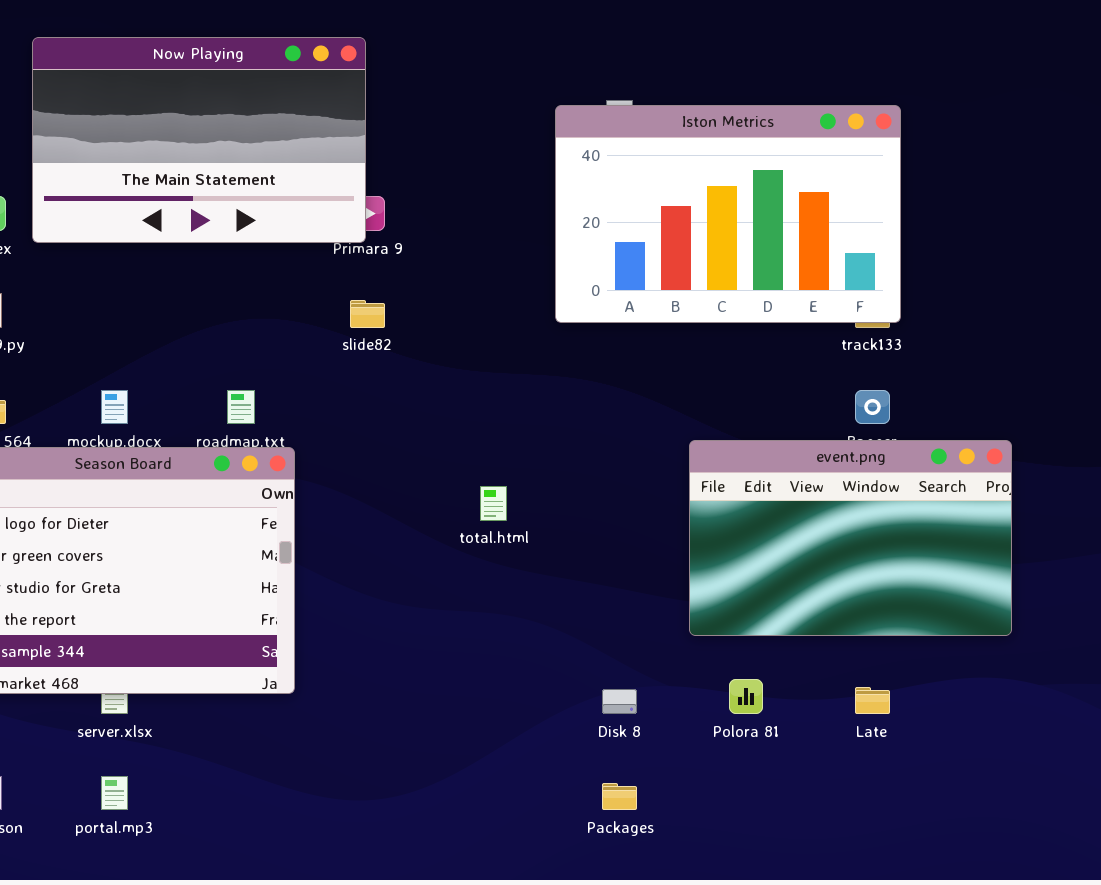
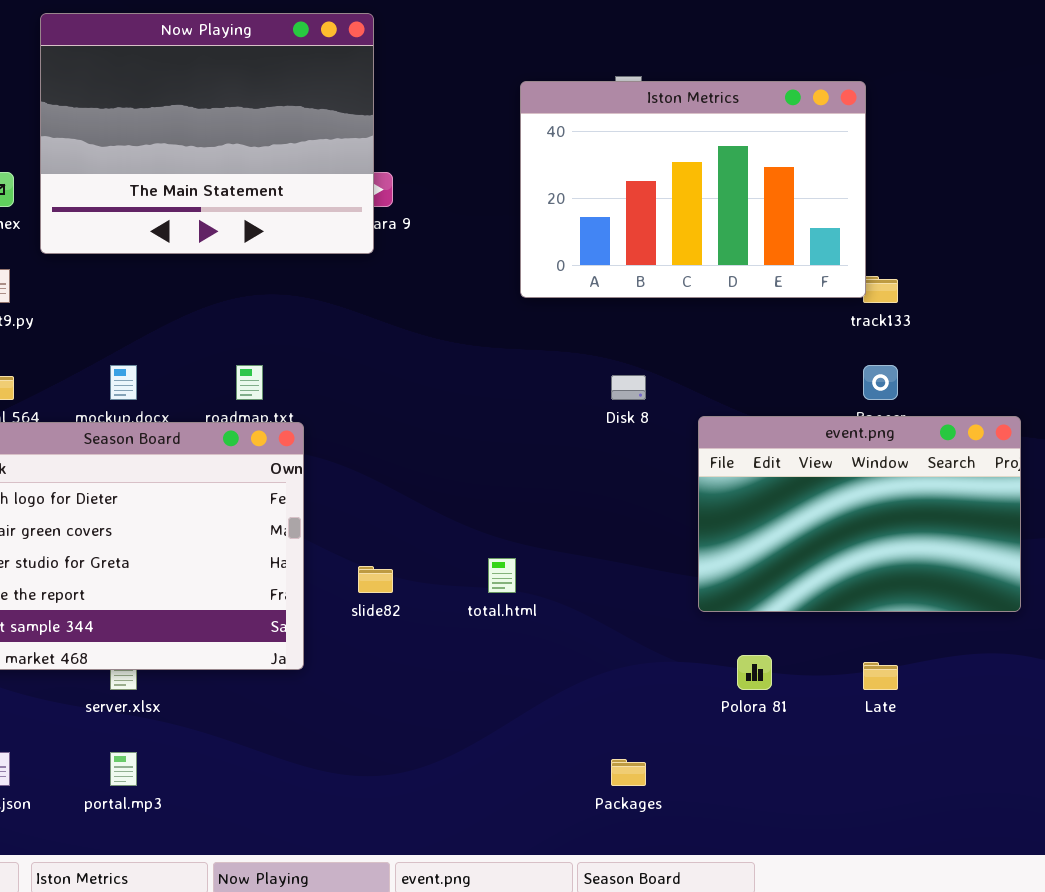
Now Playing: [32,37,366,243] -> [40,13,374,254], resized
Iston Metrics: [555,105,901,323] -> [520,81,866,298], moved
slide82: [350,300,385,328] -> [358,566,393,593], moved
total.html: [480,486,507,521] -> [488,558,516,593], moved
Disk 8: [602,689,637,714] -> [611,375,646,400], moved

